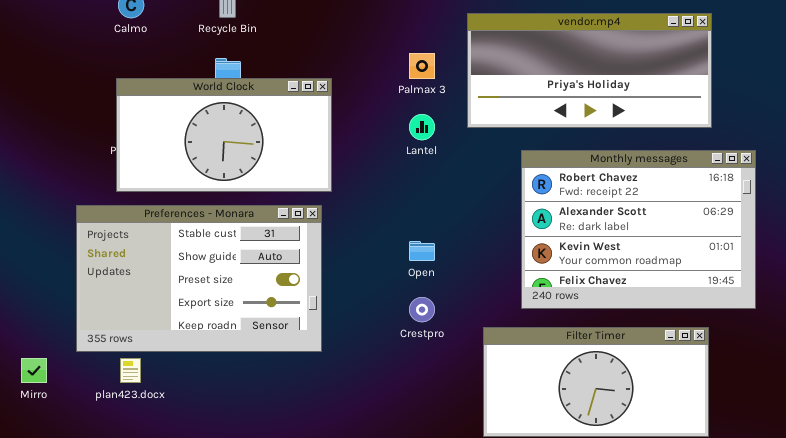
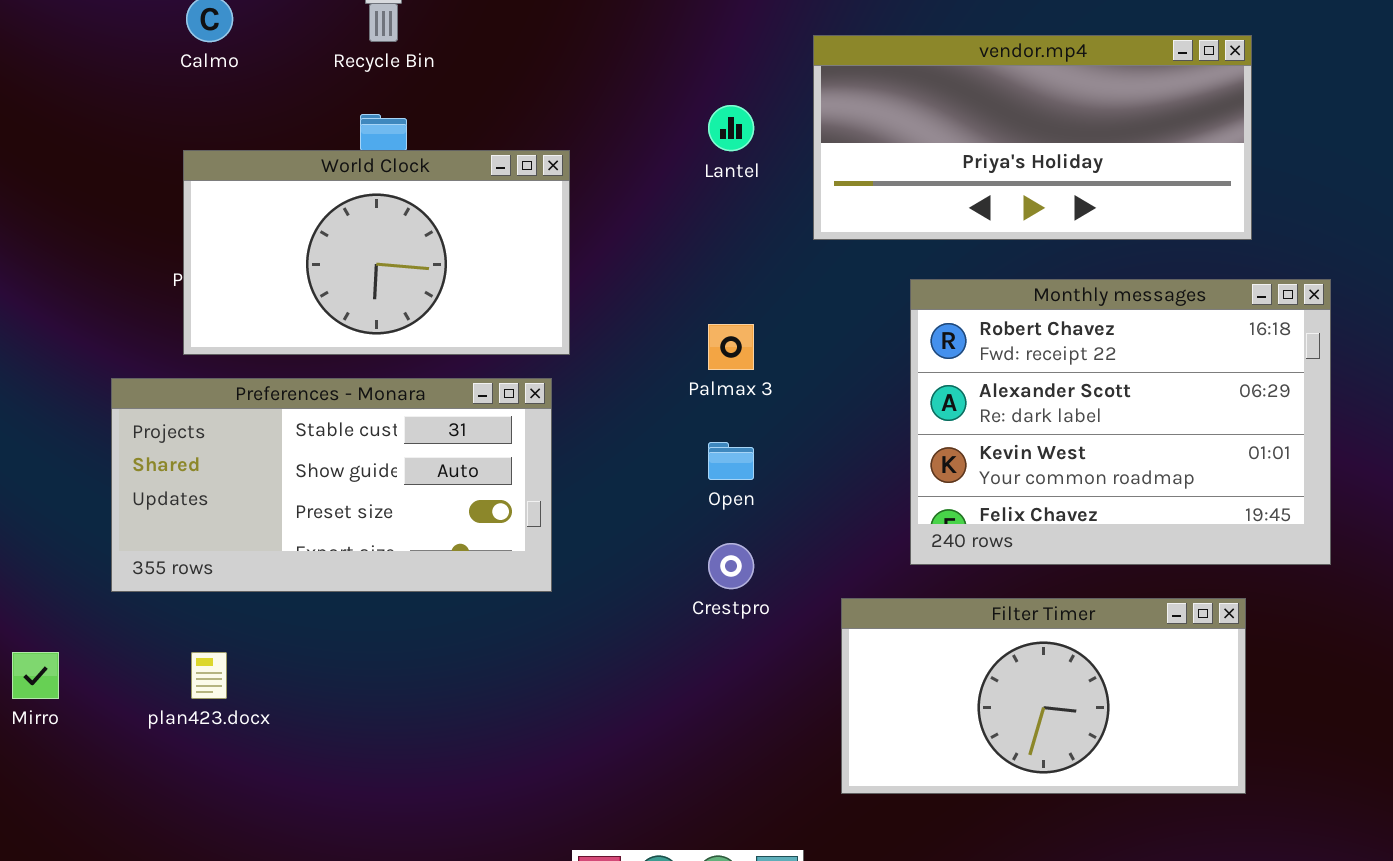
Palmax 3: [409,53,435,79] -> [708,324,754,370], moved
Lantel: [409,114,435,140] -> [708,105,754,151], moved
Preferences - Monara: [76,205,322,352] -> [111,378,552,592], resized

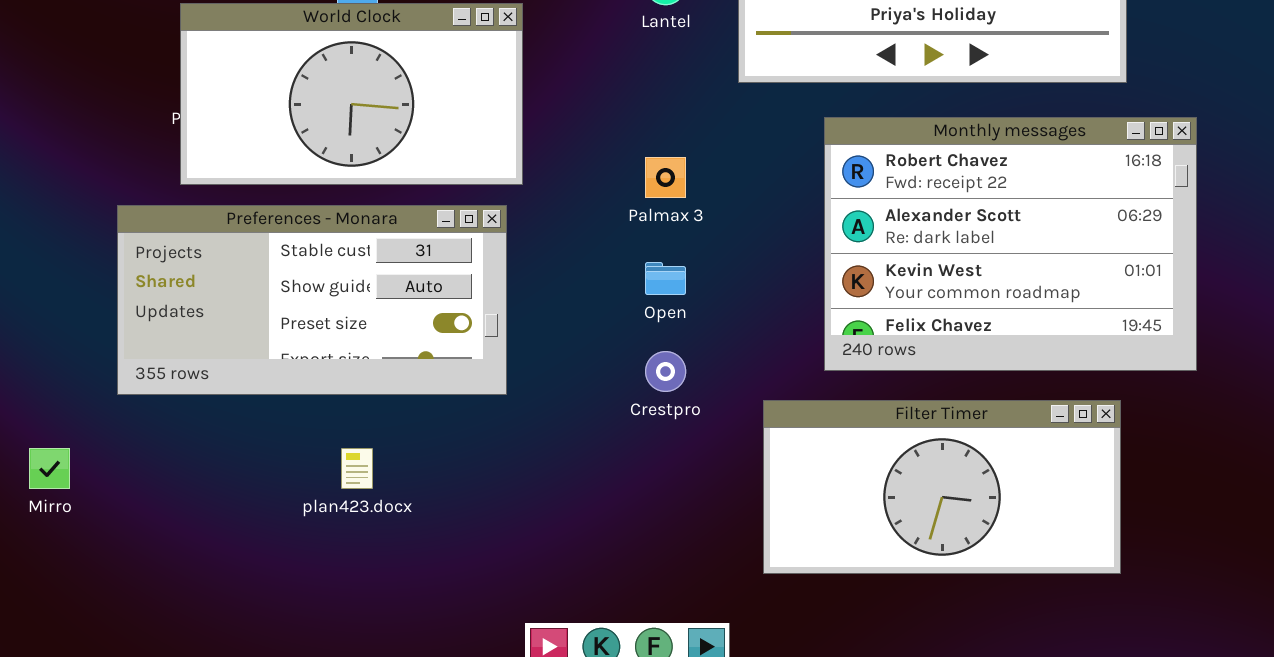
plan423.docx: [191,652,227,699] -> [341,448,373,489], moved

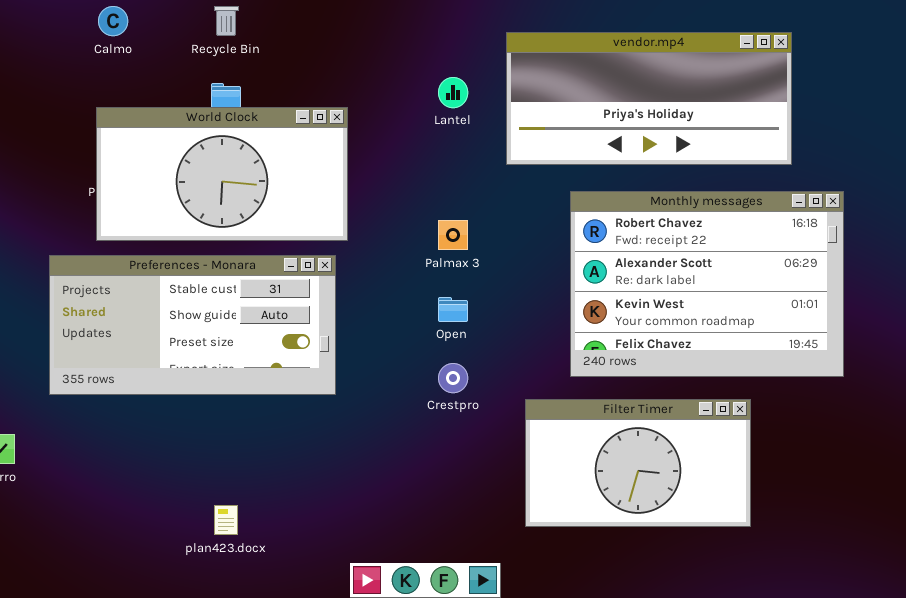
Filter Timer: [763,400,1121,574] -> [525,399,751,527], resized
plan423.docx: [341,448,373,489] -> [214,505,238,535], moved

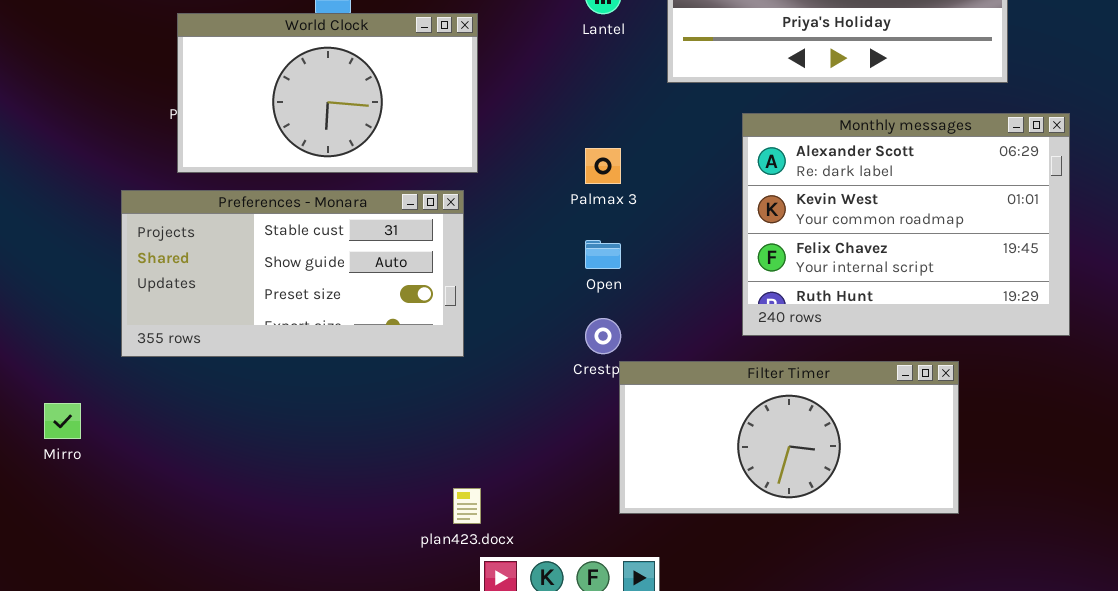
Monthly messages: [570,191,844,377] -> [742,113,1070,336], scrolled down 1 row
Filter Timer: [525,399,751,527] -> [619,361,959,514], resized
plan423.docx: [214,505,238,535] -> [453,488,481,524], moved

